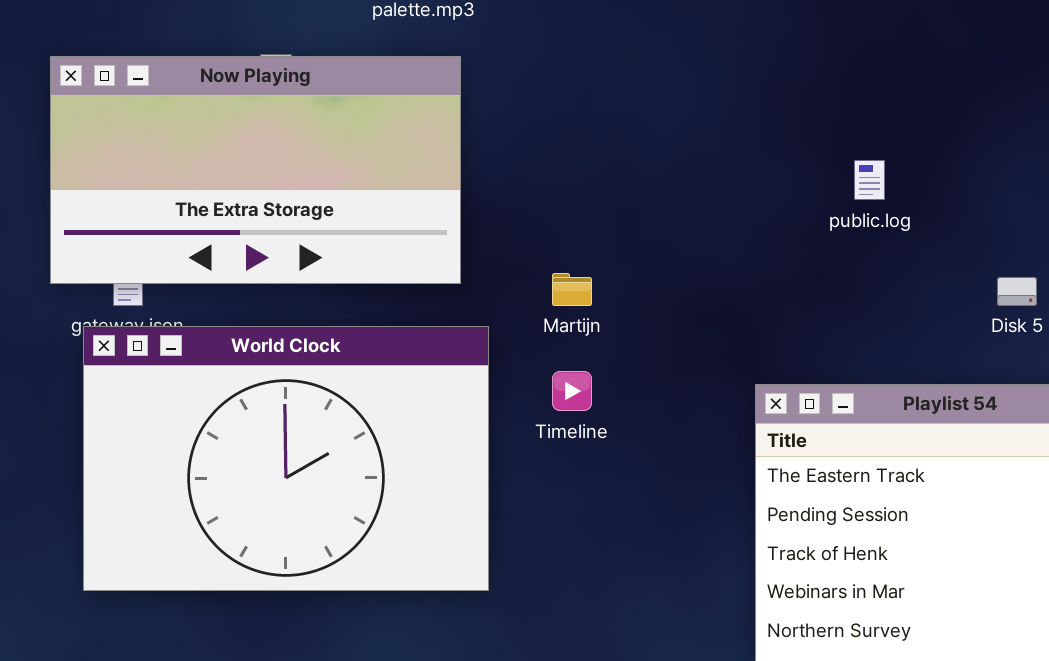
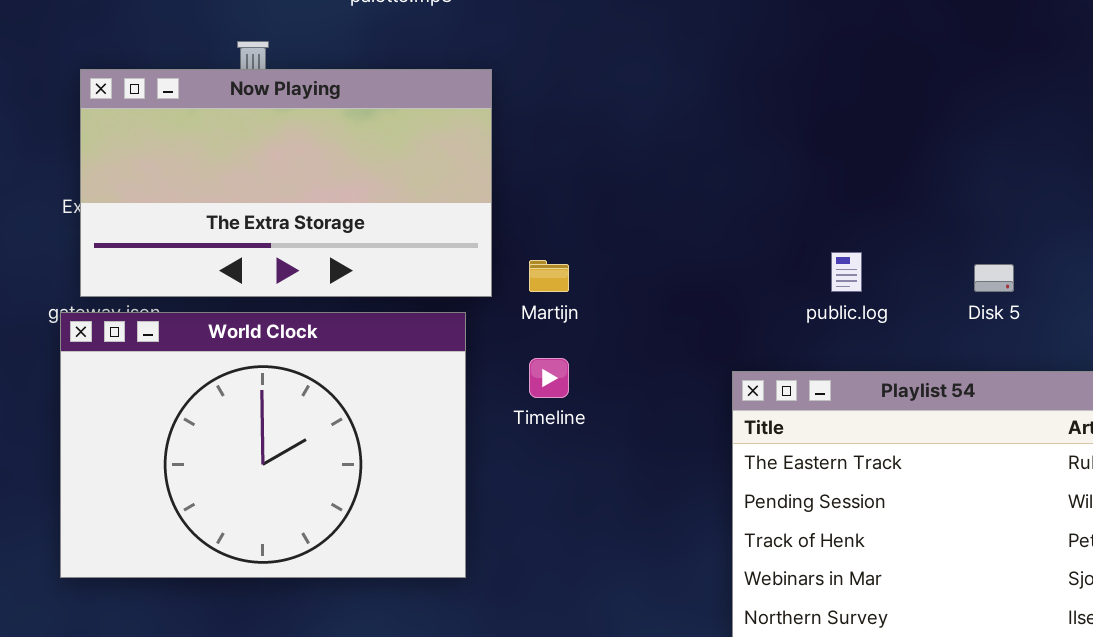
Now Playing: [50,56,461,284] -> [80,69,492,297], moved
public.log: [854,160,885,200] -> [831,252,862,292], moved

